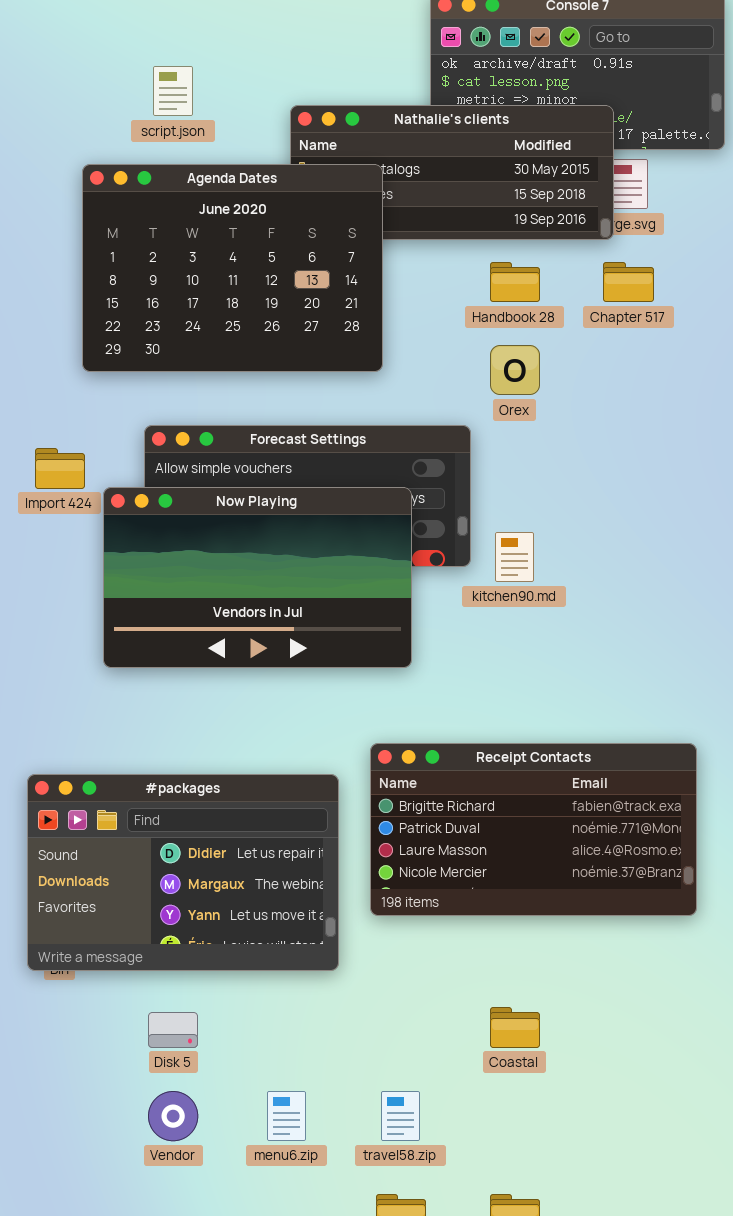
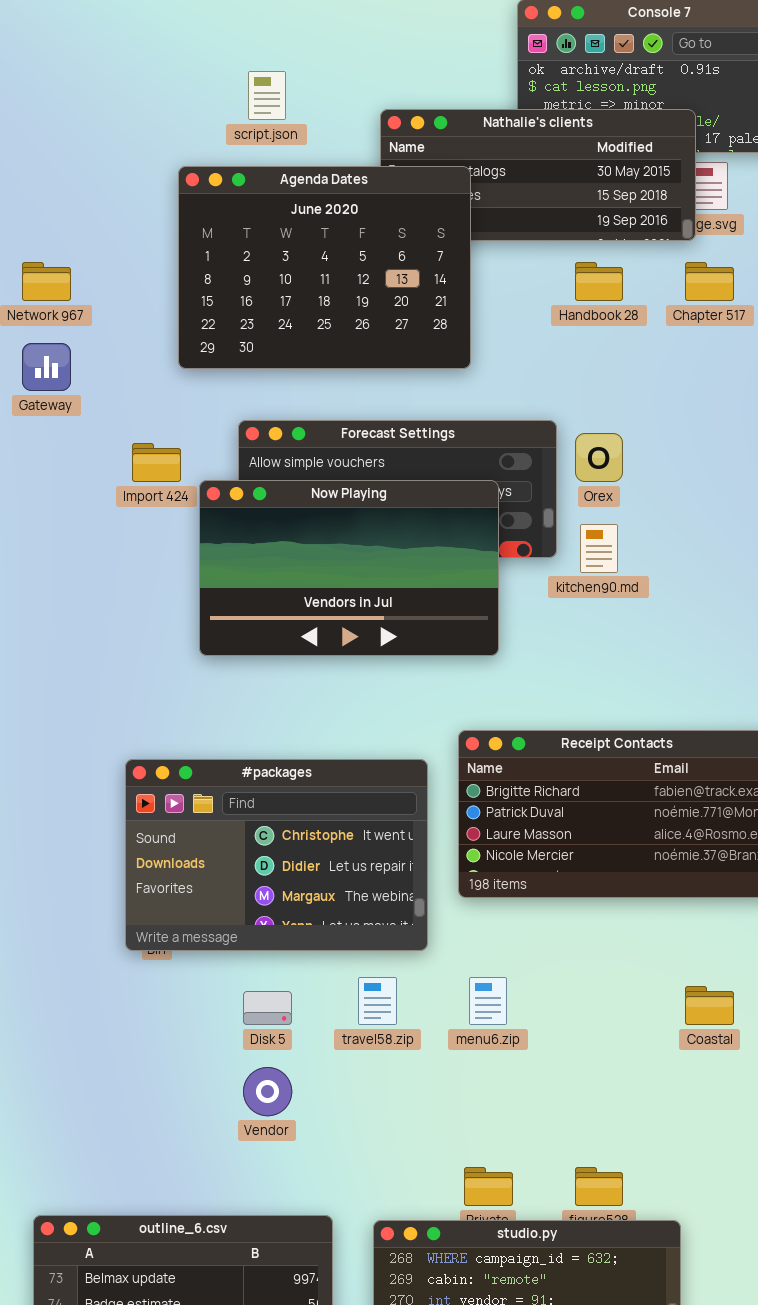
Orex: [490,345,540,395] -> [575,433,623,482], moved
#packages: [27,774,339,971] -> [125,759,428,951], scrolled up 1 row
Coastal: [490,1007,540,1048] -> [685,986,734,1025], moved
menu6.zip: [267,1091,306,1141] -> [469,977,507,1025], moved
travel58.zip: [381,1091,420,1141] -> [358,977,397,1025], moved

